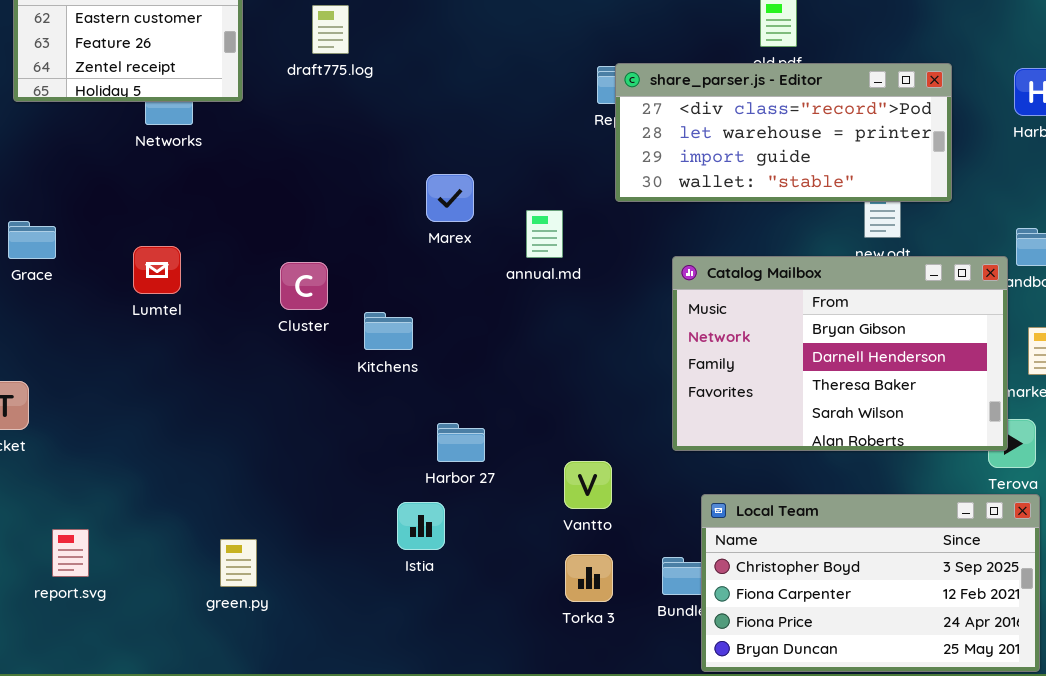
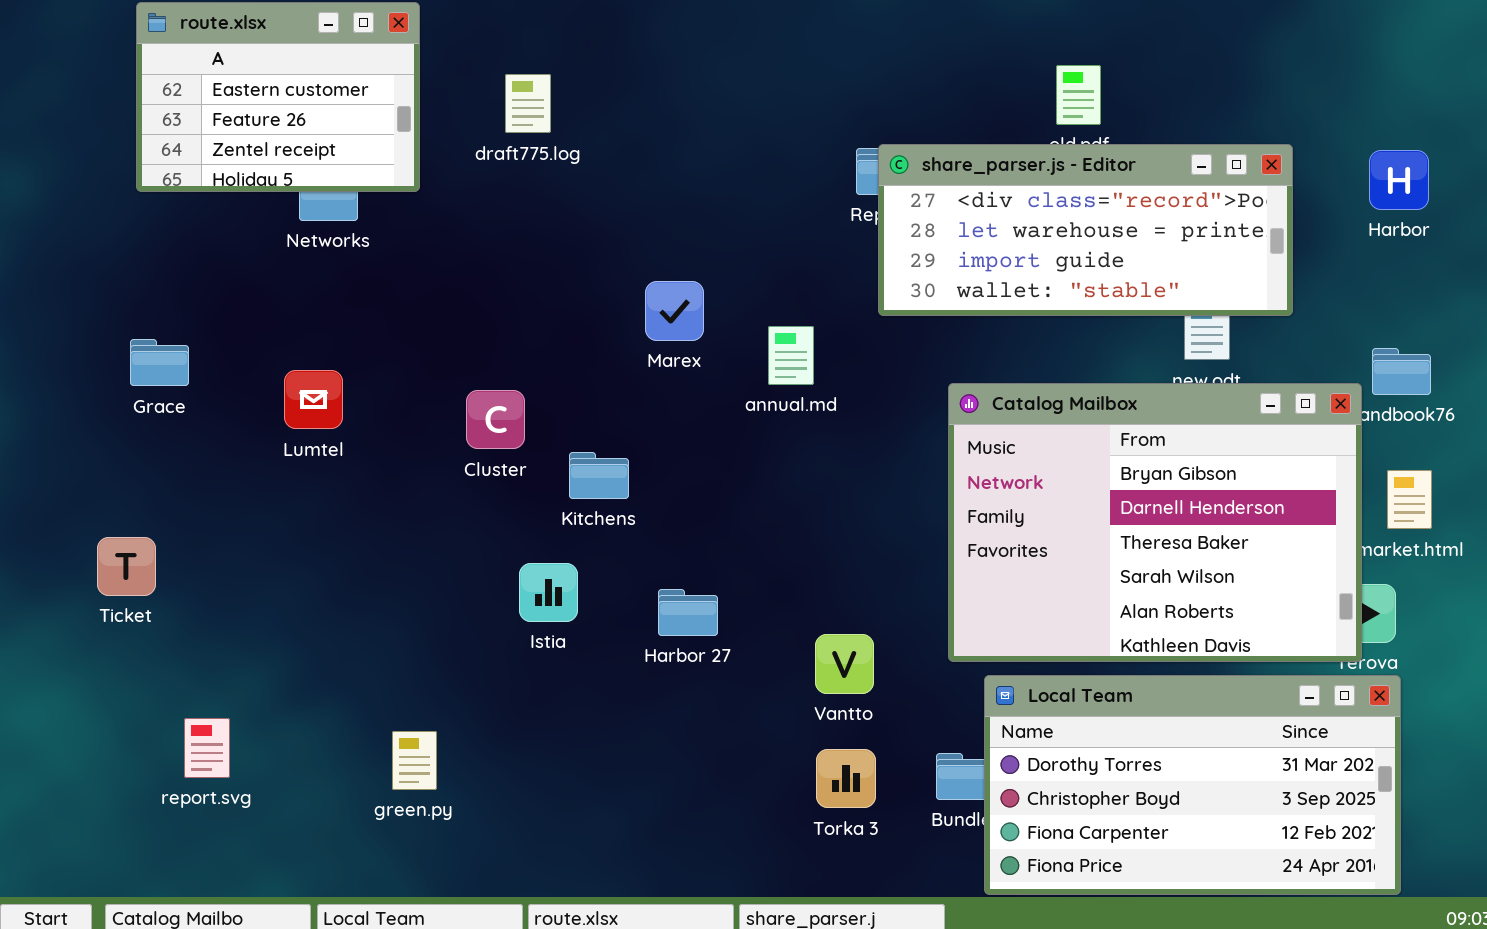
Catalog Mailbox: [672,256,1008,451] -> [948,383,1362,662], resized
Local Team: [701,494,1040,672] -> [984,675,1401,895], scrolled up 1 row
Istia: [397,502,445,550] -> [519,563,578,622], moved

